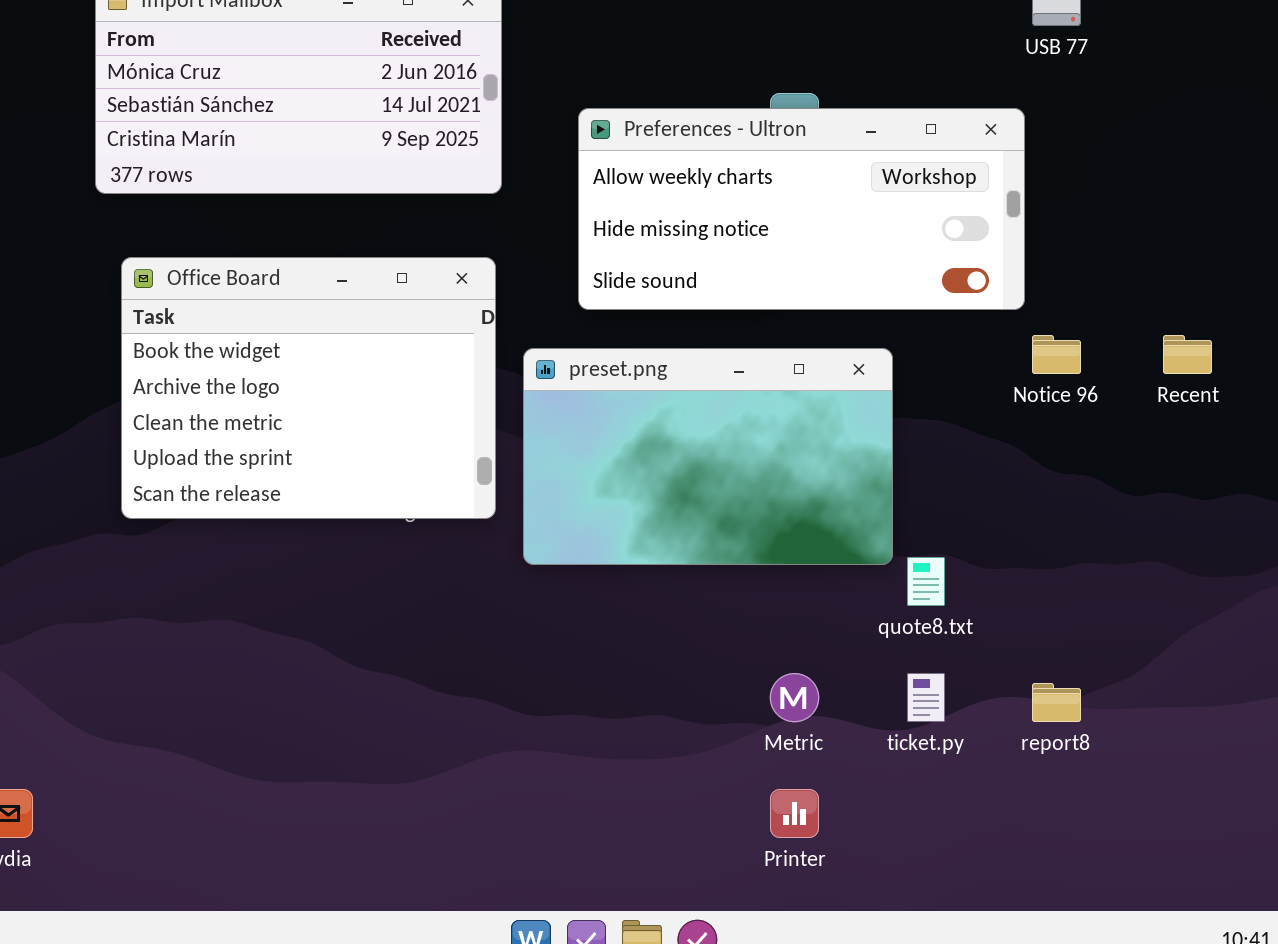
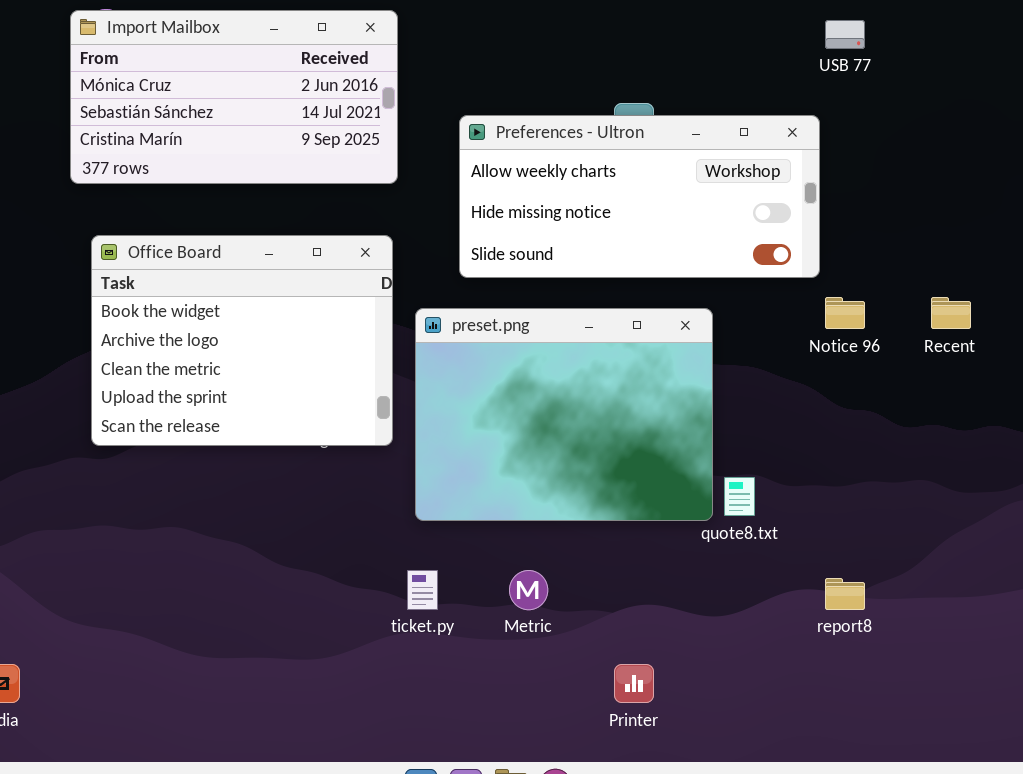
preset.png: [523,348,893,565] -> [415,308,713,521], resized
Metric: [770,673,819,722] -> [509,570,548,610], moved
ticket.py: [907,673,945,722] -> [407,570,438,610], moved

